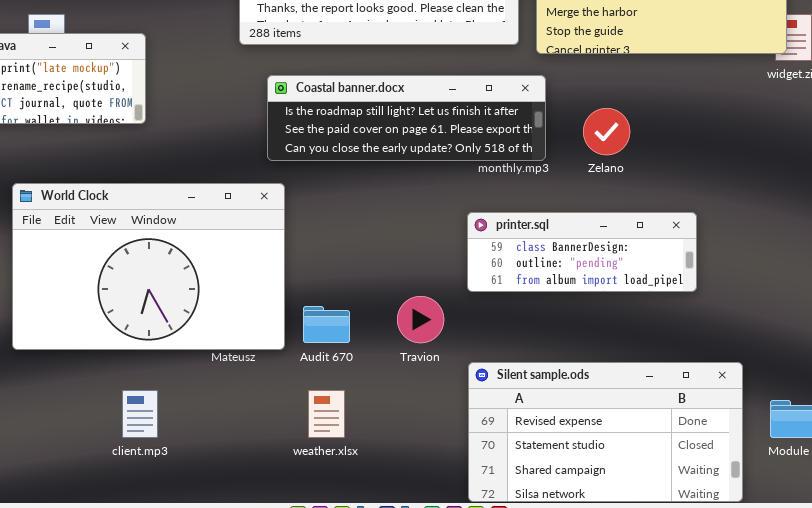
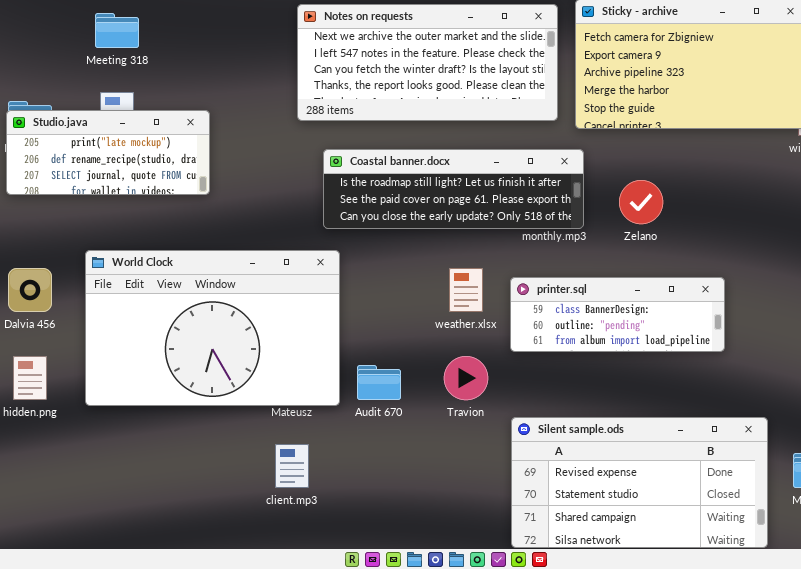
client.mp3: [122,390,158,438] -> [275,444,309,488], moved
weather.xlsx: [308,390,345,438] -> [449,268,483,312], moved

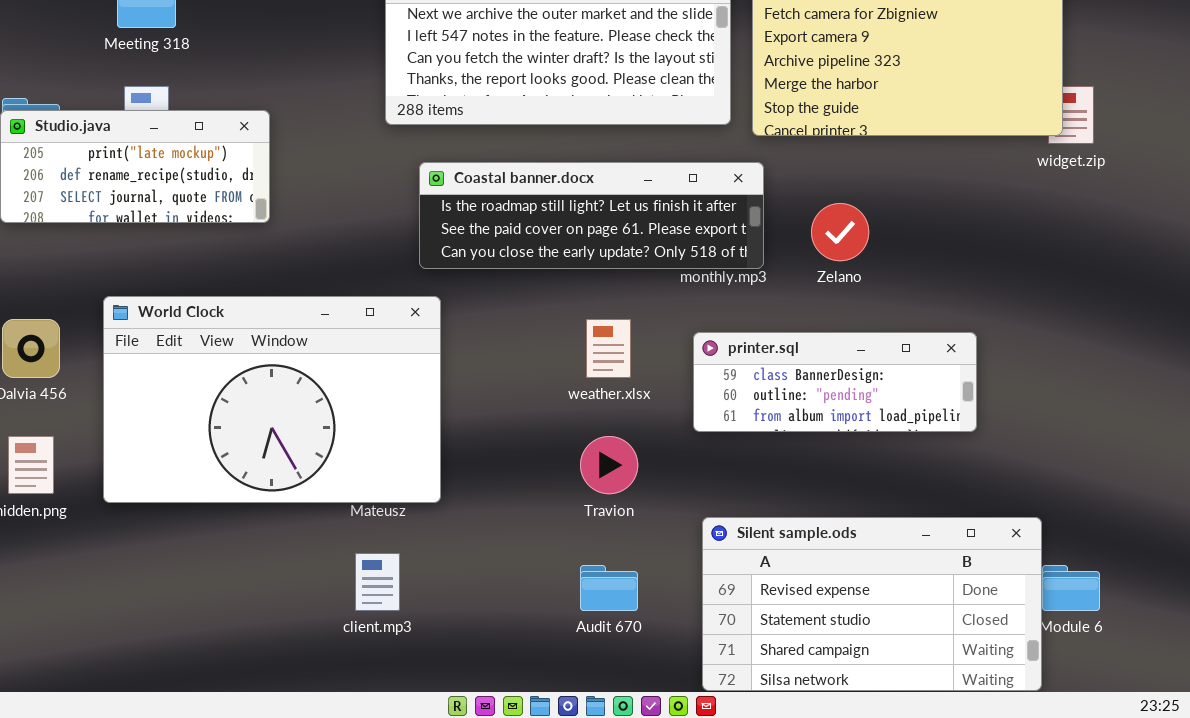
printer.sql: [510,277,725,352] -> [693,332,977,432], moved
Audit 670: [357,365,401,400] -> [580,565,638,611], moved
Silent sample.ods: [511,417,768,548] -> [702,517,1042,691], moved

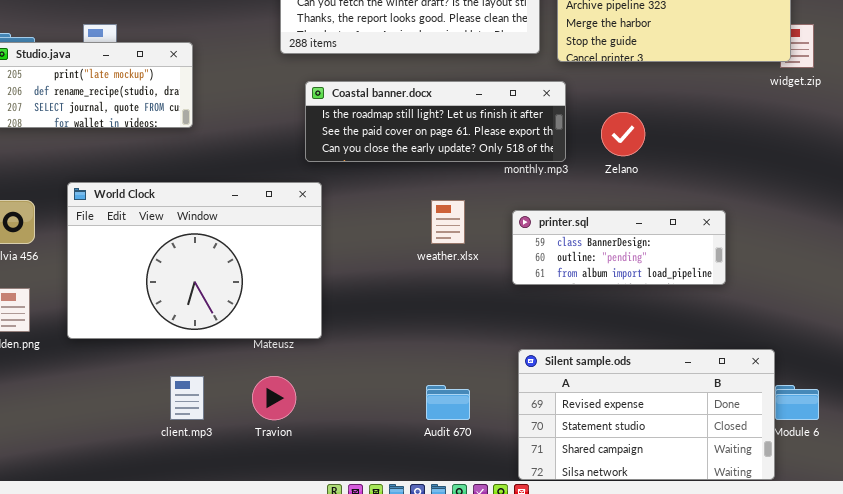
Travion: [580,436,638,494] -> [252,376,296,420], moved
client.mp3: [355,553,400,611] -> [170,376,204,420], moved

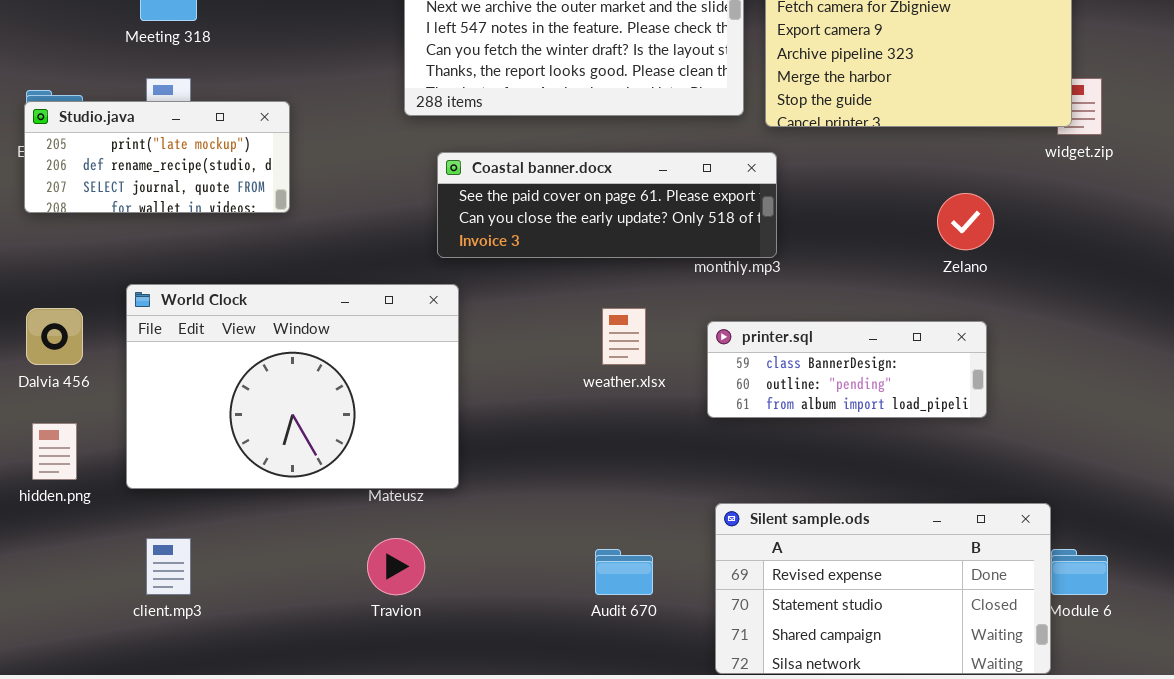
Coastal banner.docx: [305,81,566,162] -> [437,152,777,258], scrolled down 1 row
Zelano: [601,112,645,156] -> [937,193,994,250], moved
client.mp3: [170,376,204,420] -> [146,538,191,595], moved

